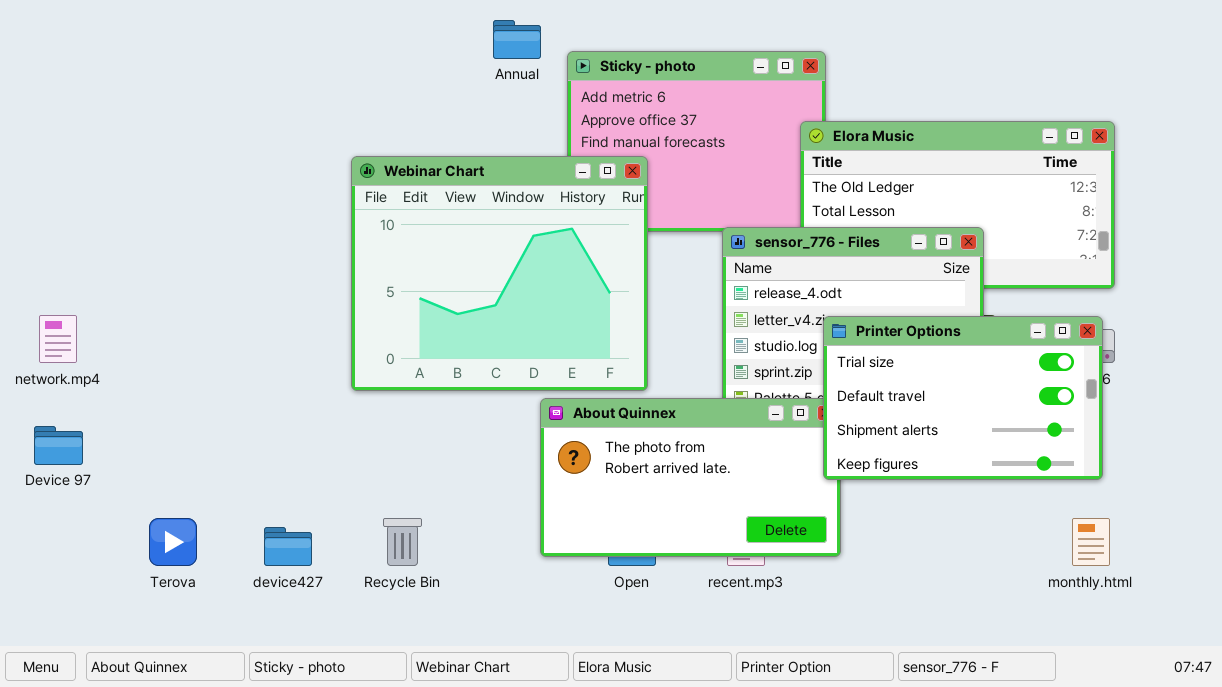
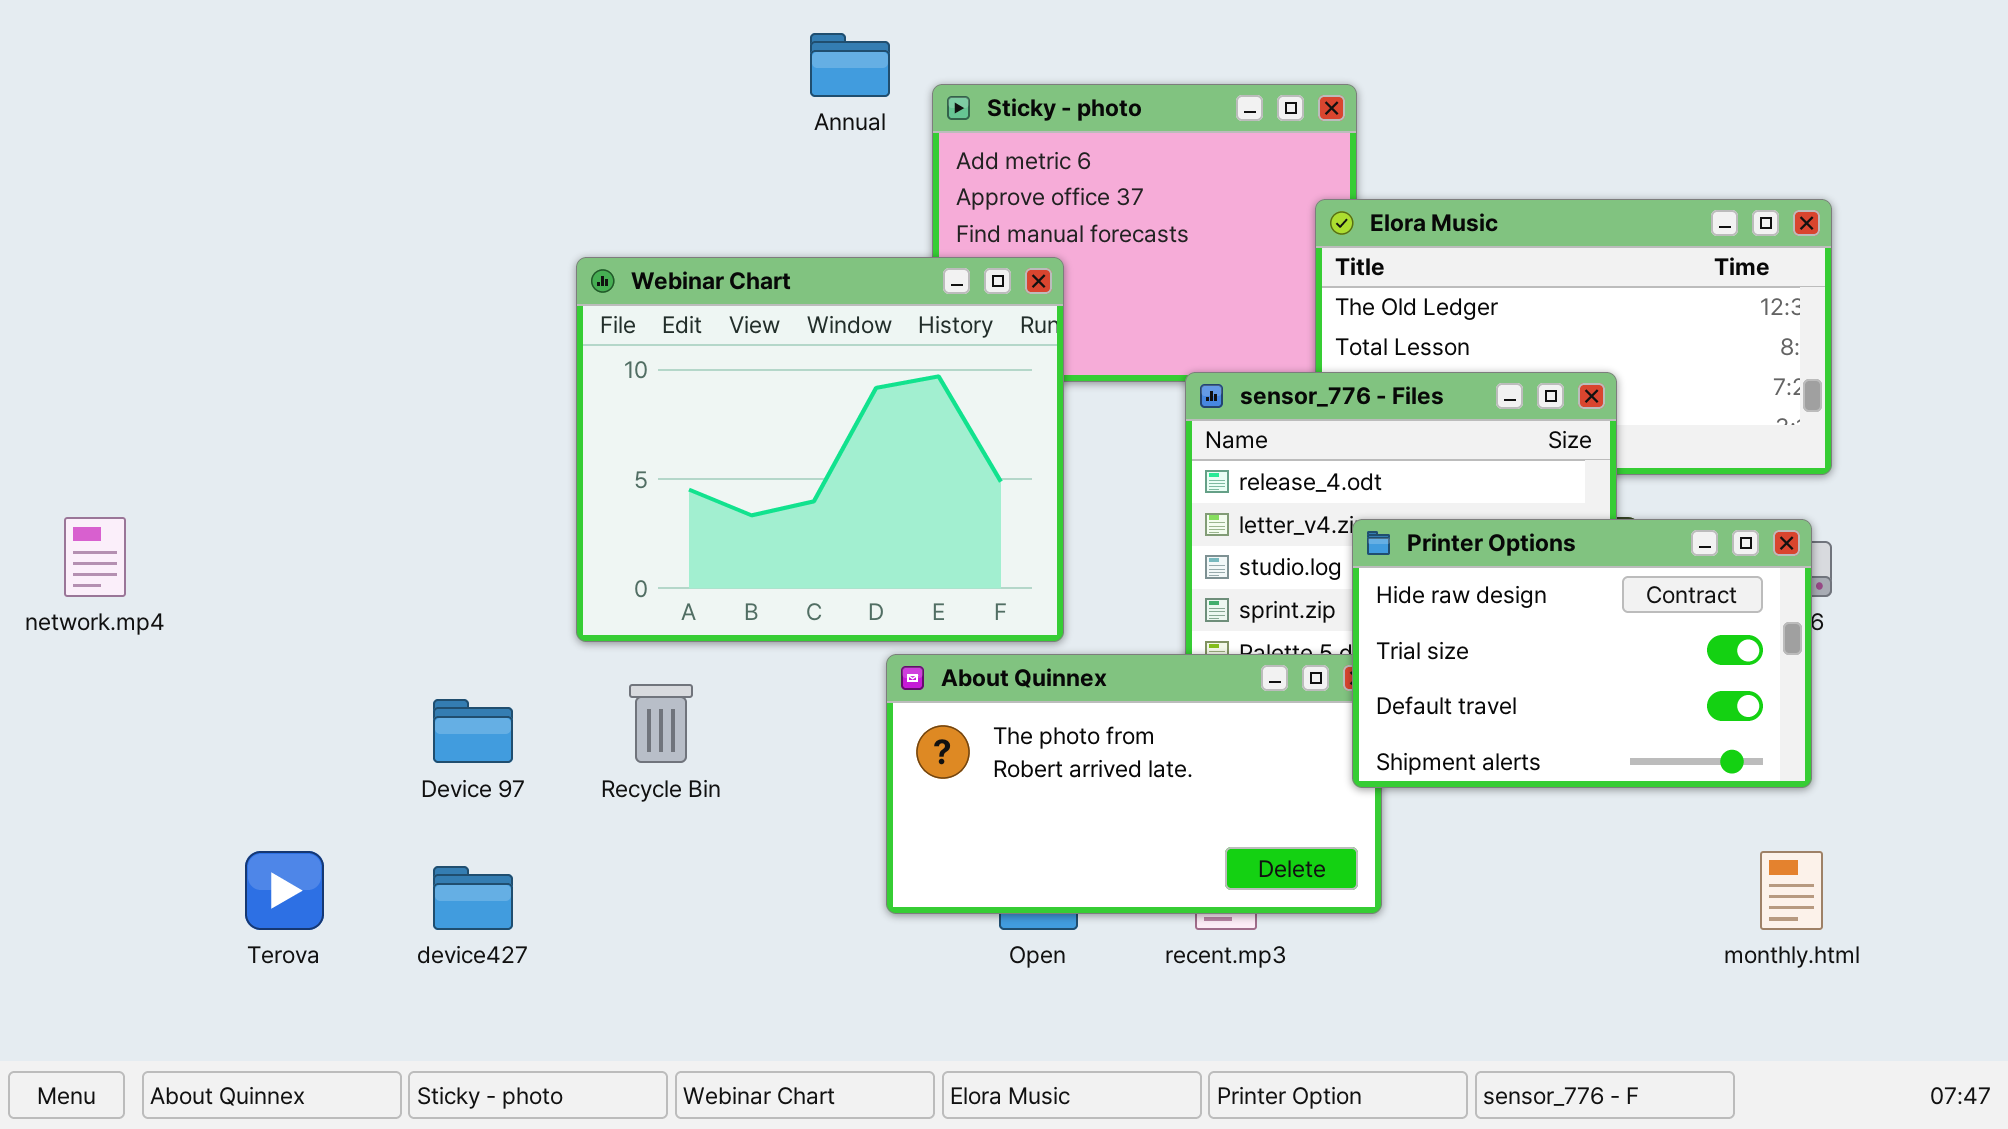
Printer Options: [823,316,1103,480] -> [1352,519,1812,788], scrolled up 1 row
Device 97: [34,426,83,465] -> [433,699,513,763], moved
Recycle Bin: [383,518,422,566] -> [629,684,693,763], moved

